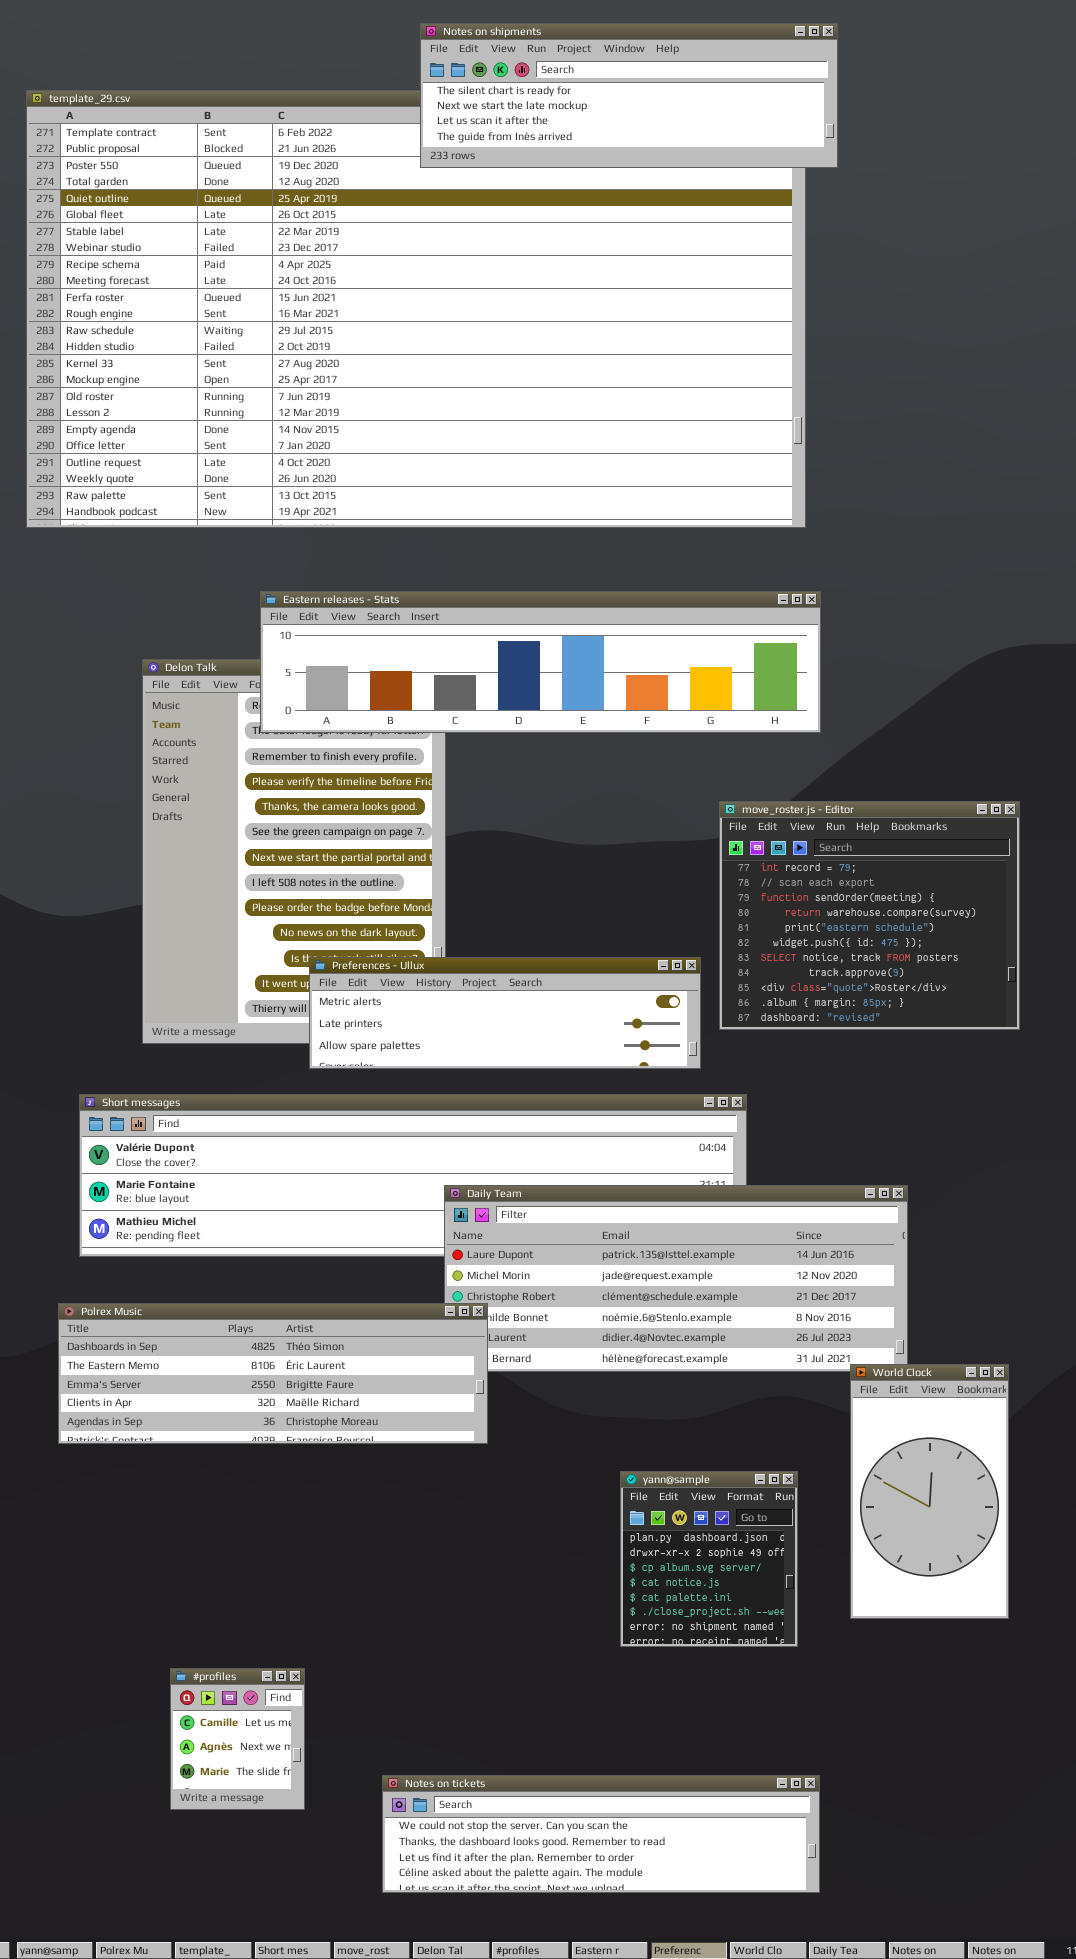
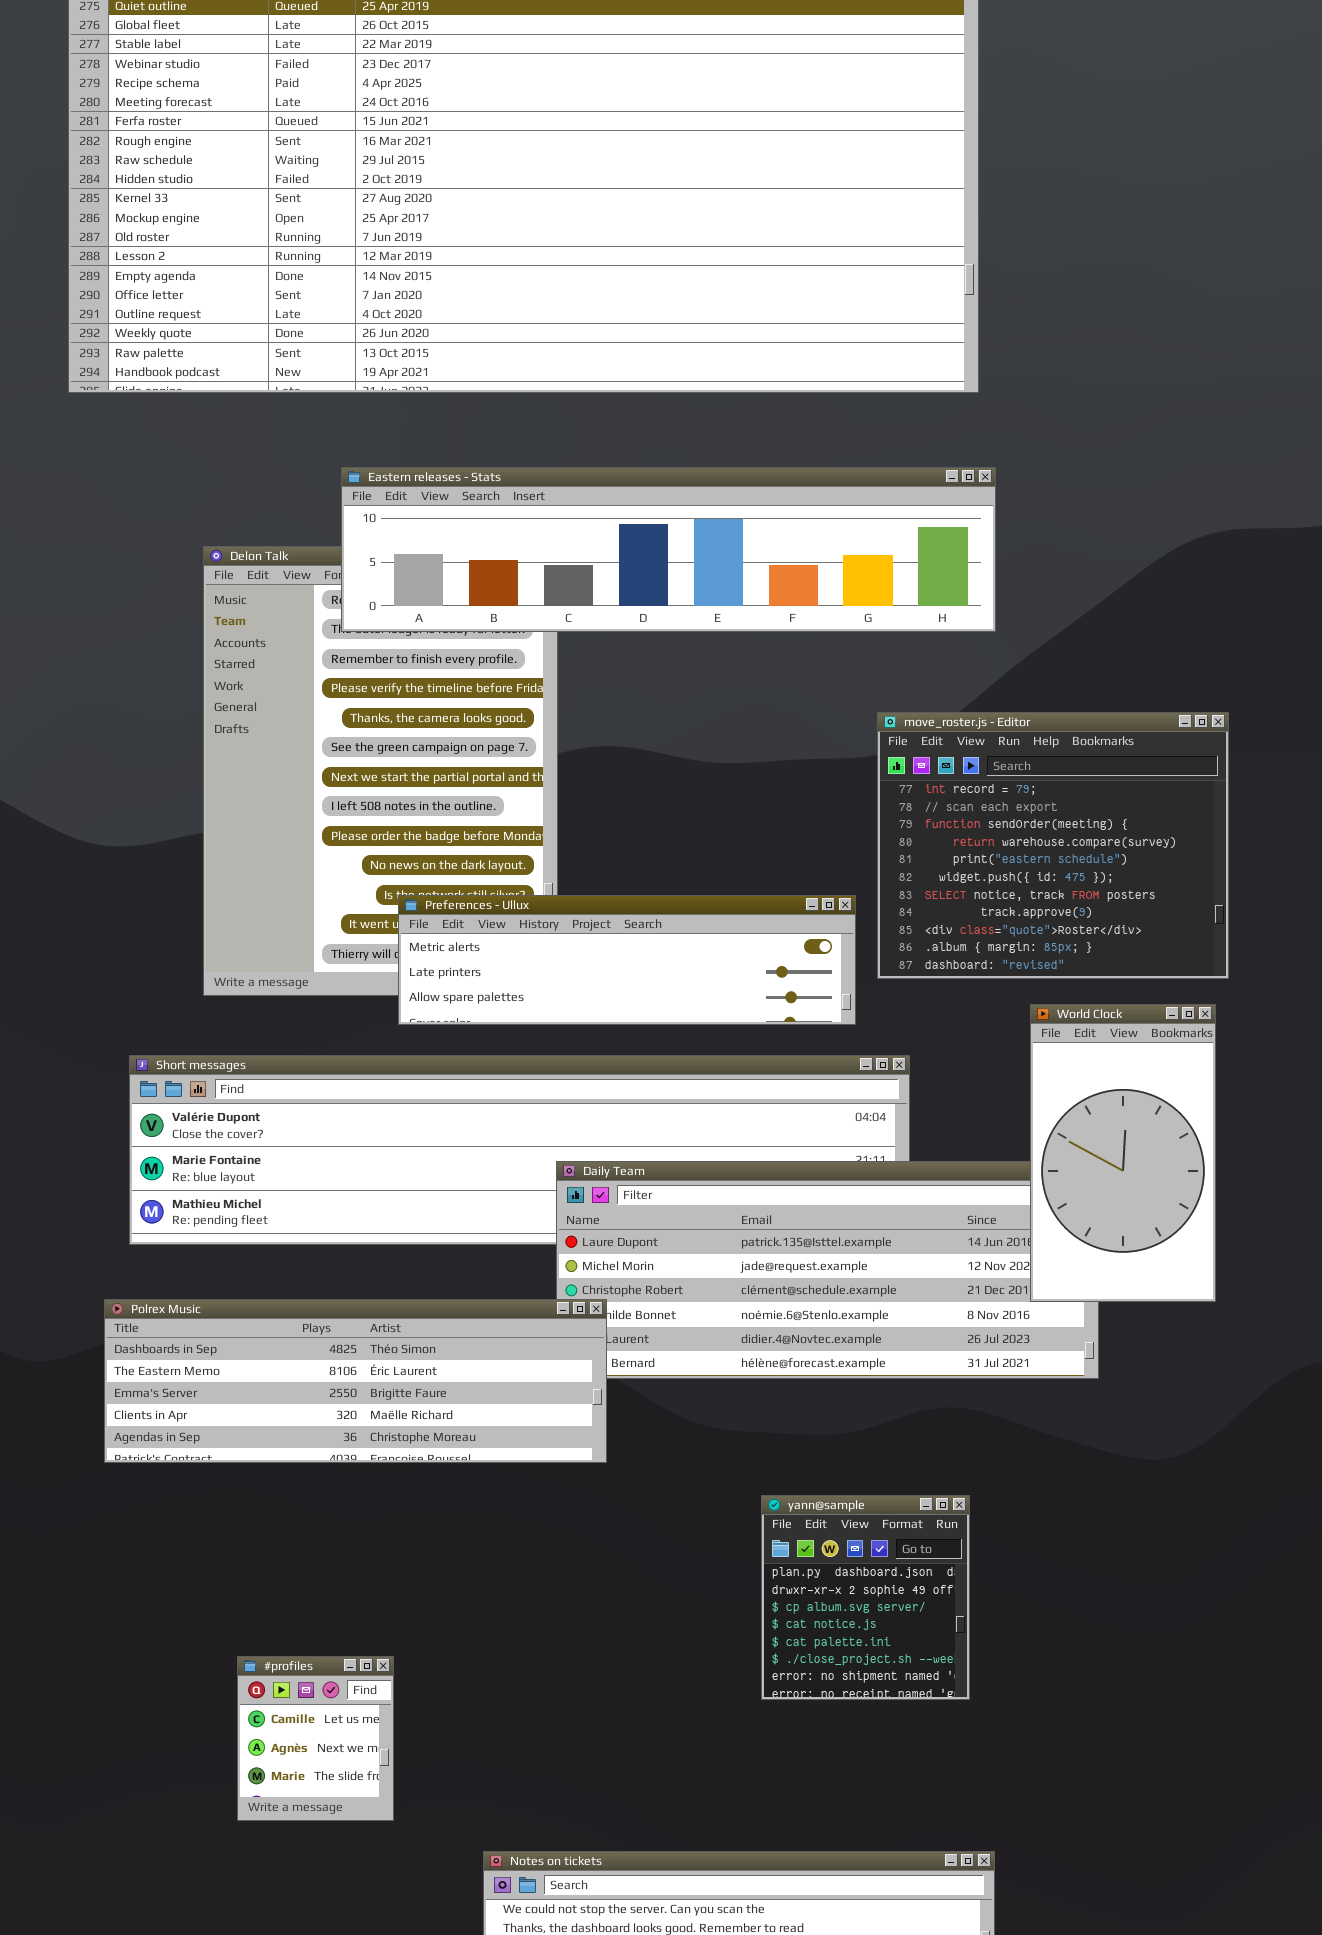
World Clock: [850,1364,1009,1619] -> [1030,1004,1216,1302], moved
#profiles: [170,1668,305,1810] -> [237,1656,394,1821], moved

